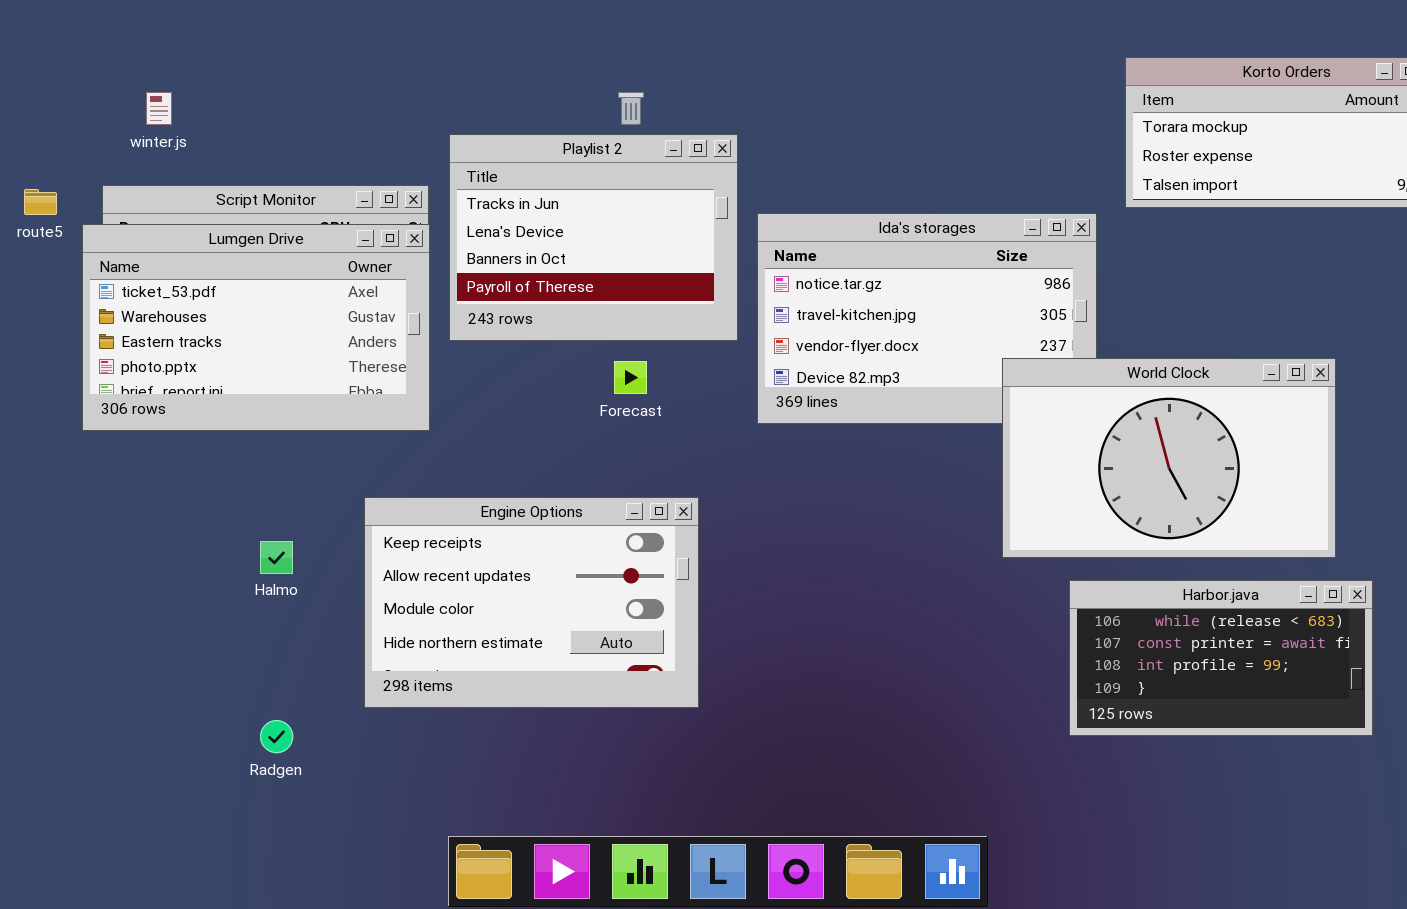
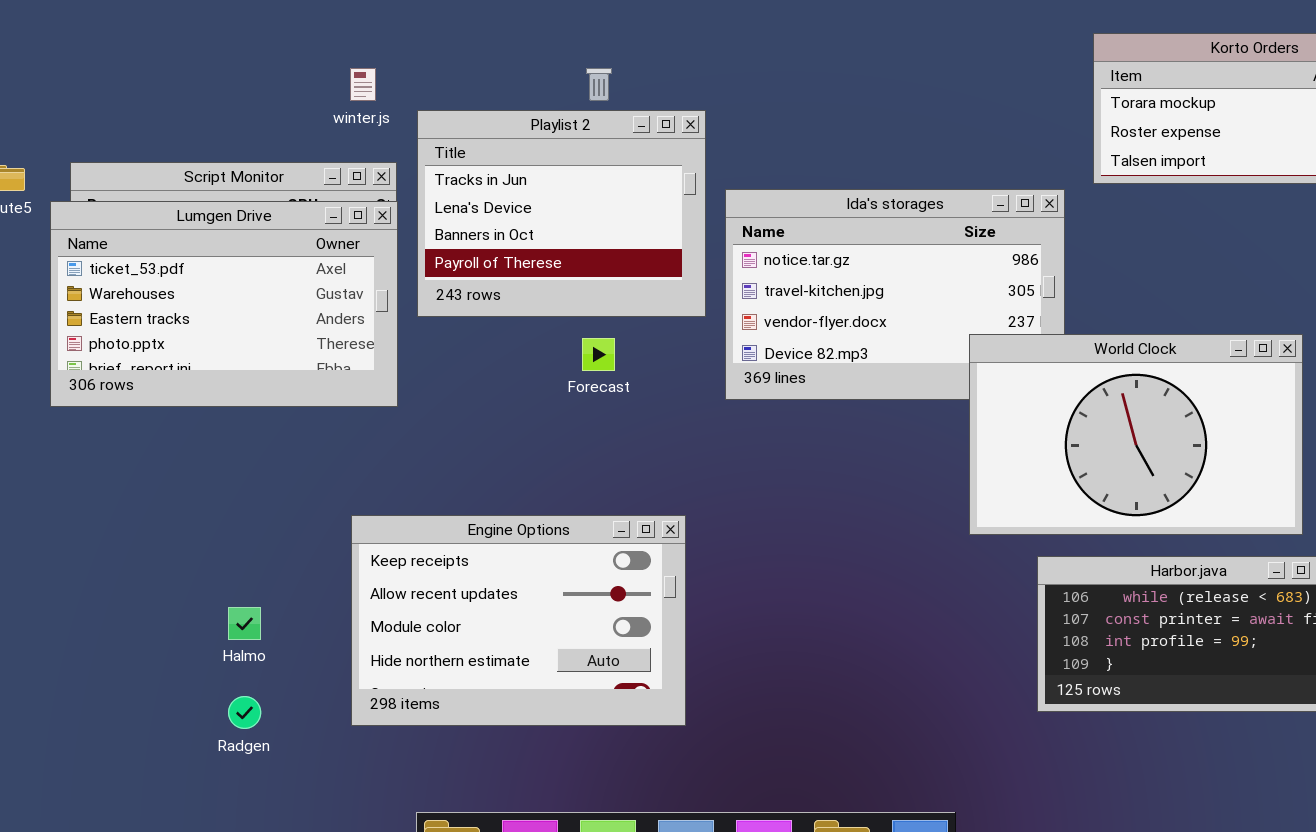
winter.js: [146,92,172,125] -> [350,68,376,101], moved
Engine Options: [364,497,699,708] -> [351,515,686,726], moved
Halmo: [260,541,293,574] -> [228,607,261,640], moved

